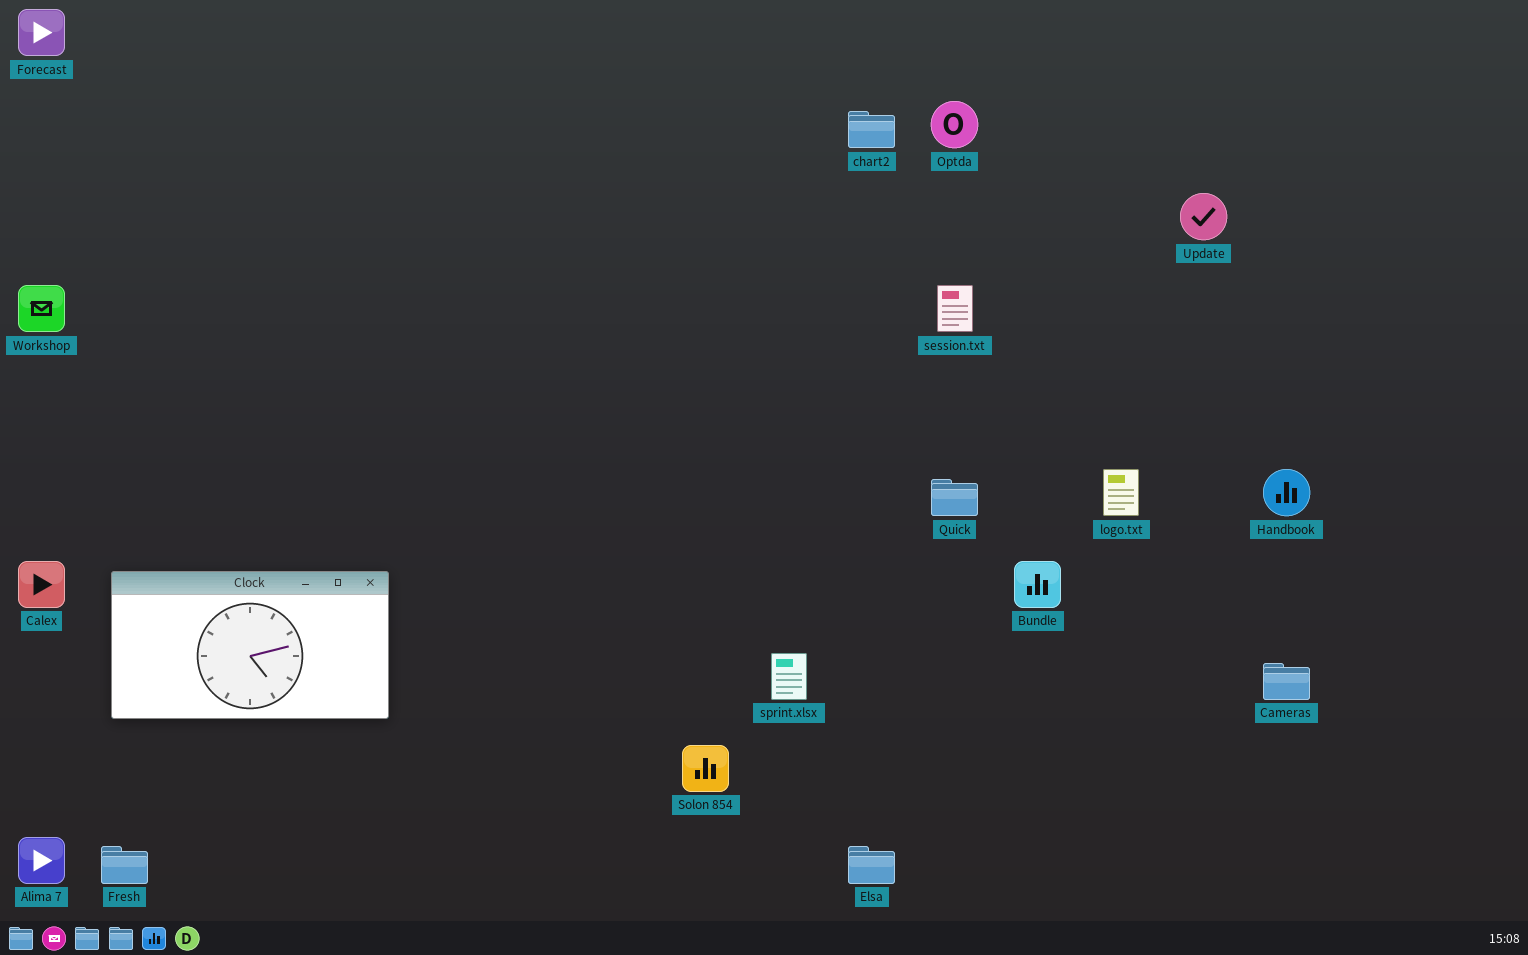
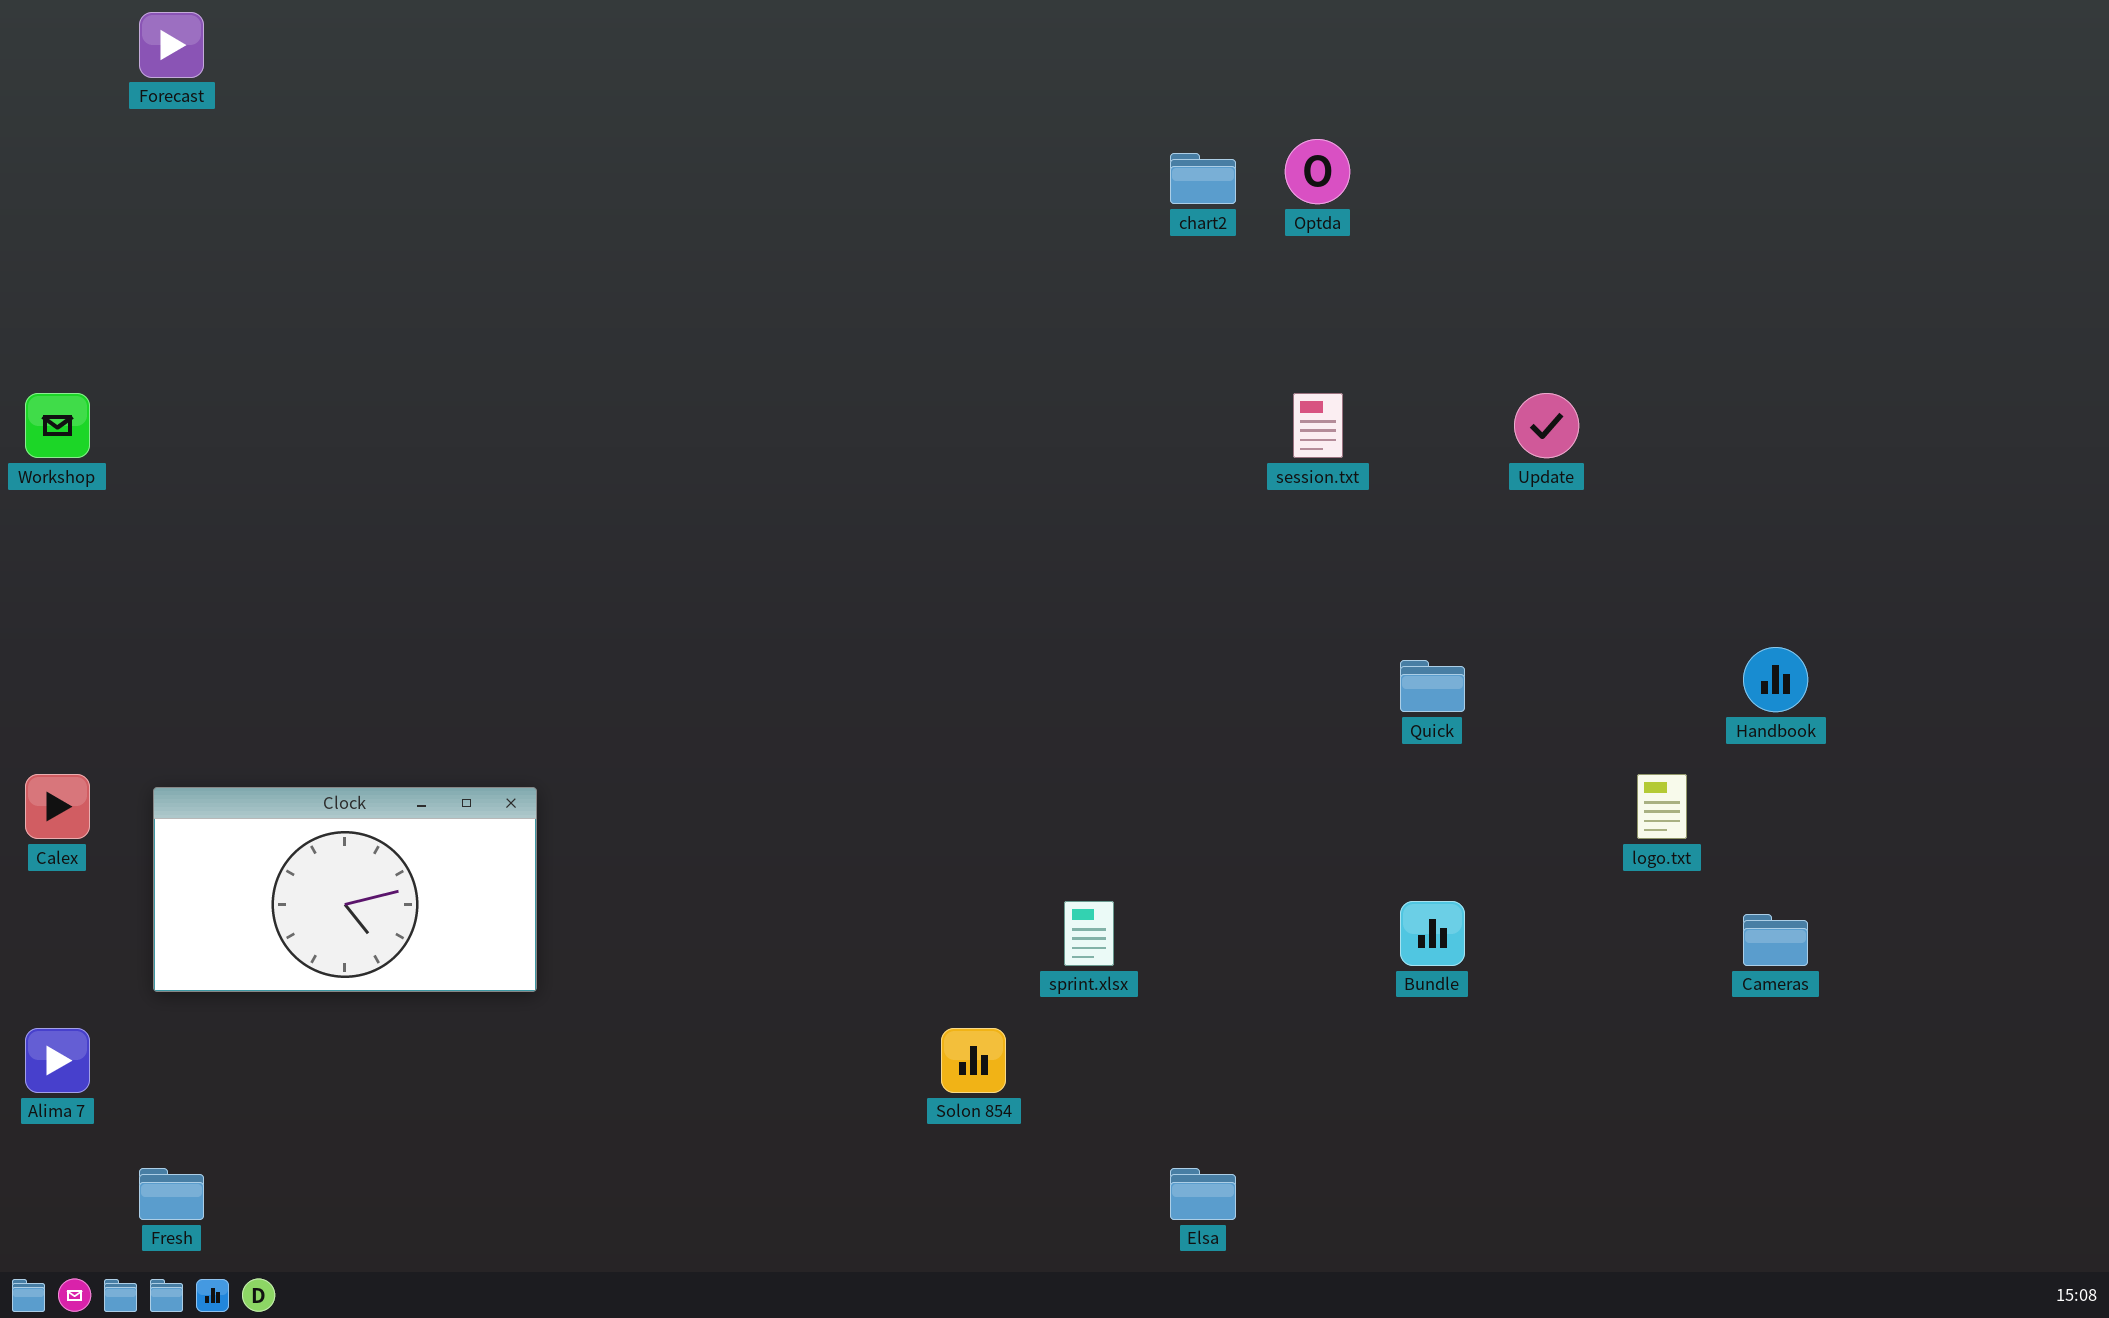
Forecast: [18,9,65,56] -> [139,12,204,78], moved
Update: [1180,193,1227,240] -> [1514,393,1579,458], moved
logo.txt: [1103,469,1139,516] -> [1637,774,1687,839], moved
Quick: [931,479,978,516] -> [1400,660,1465,712], moved
Bundle: [1014,561,1061,608] -> [1400,901,1465,966], moved
Alima 7: [18,837,65,884] -> [25,1028,90,1093], moved

